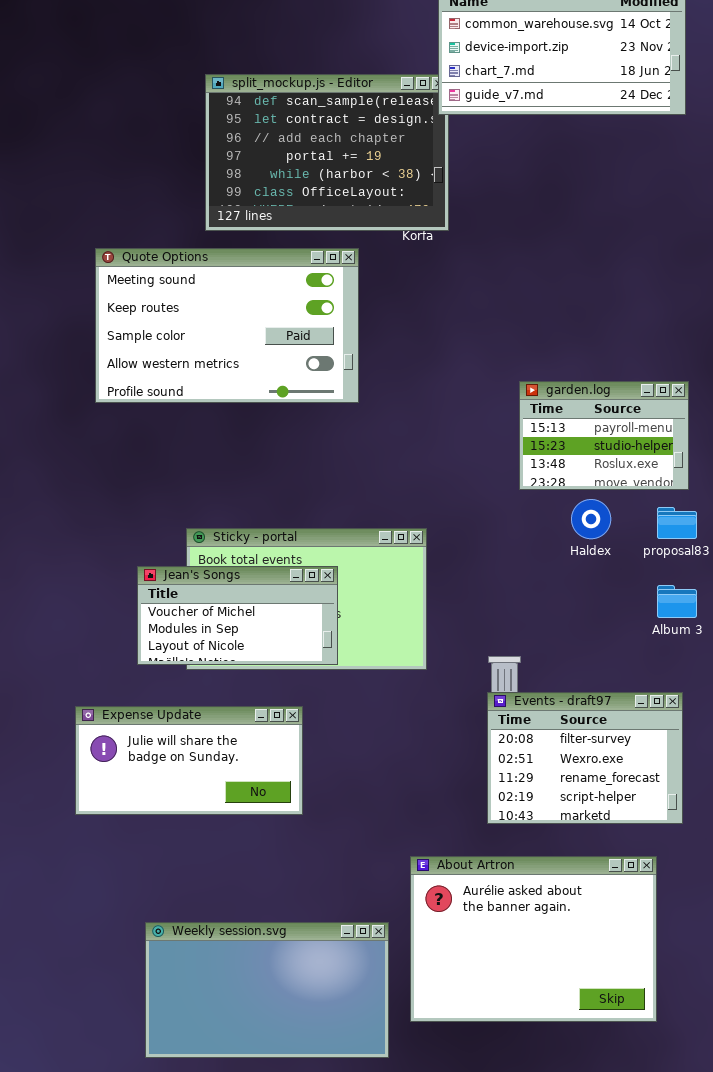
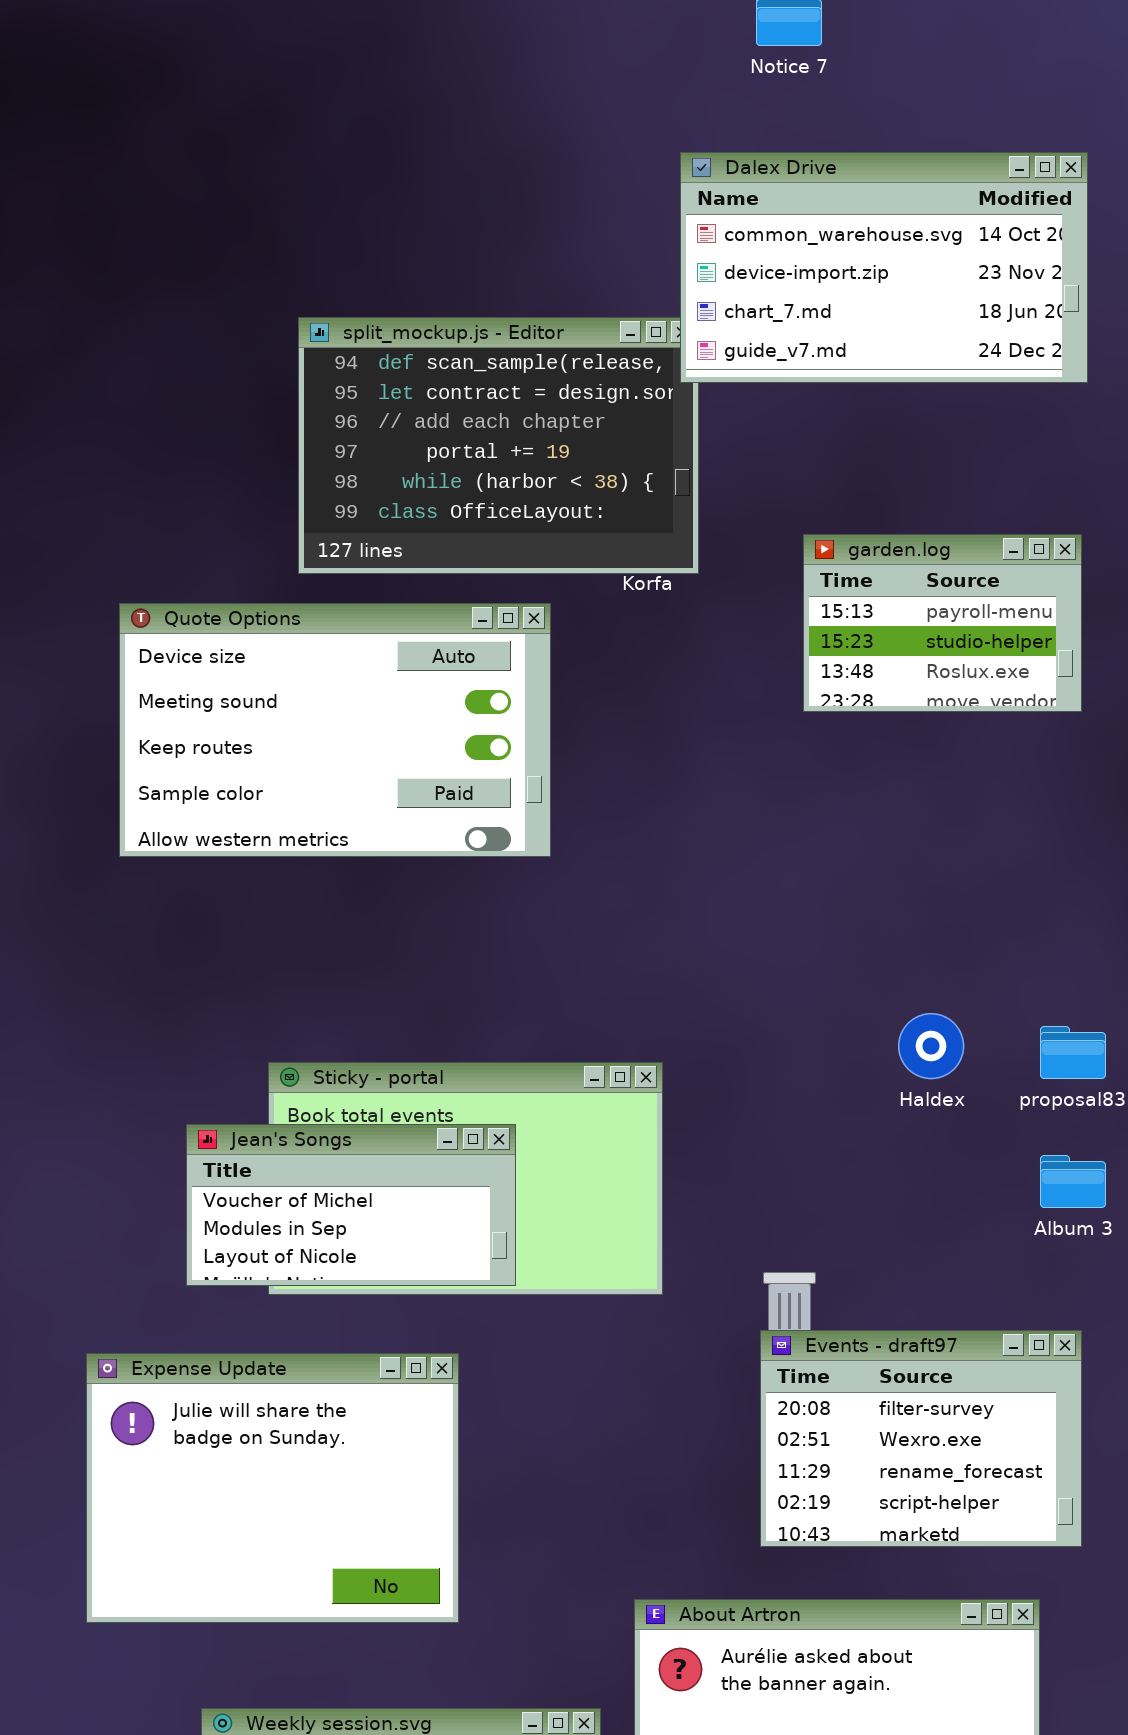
Quote Options: [95,248,359,403] -> [119,603,551,857], scrolled up 1 row
garden.log: [519,381,689,490] -> [803,534,1082,712], moved
Expense Update: [75,706,303,815] -> [86,1353,459,1623], resized

